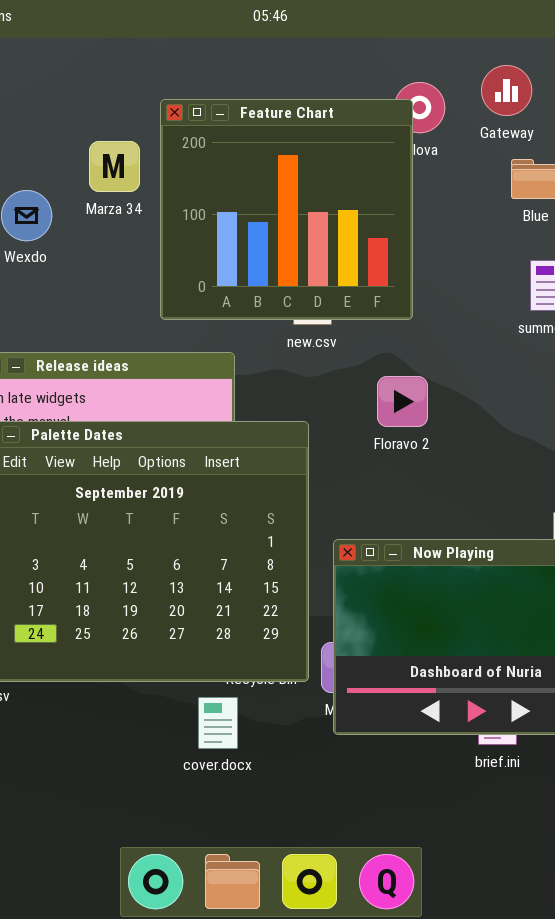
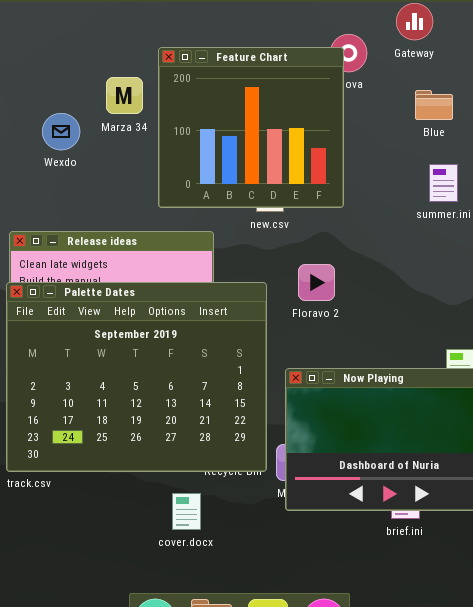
Gateway: [481,65,532,116] -> [396,3,433,40], moved
Floravo 2: [377,376,428,427] -> [298,264,335,301], moved
cover.docx: [198,697,238,749] -> [172,493,201,530], moved

